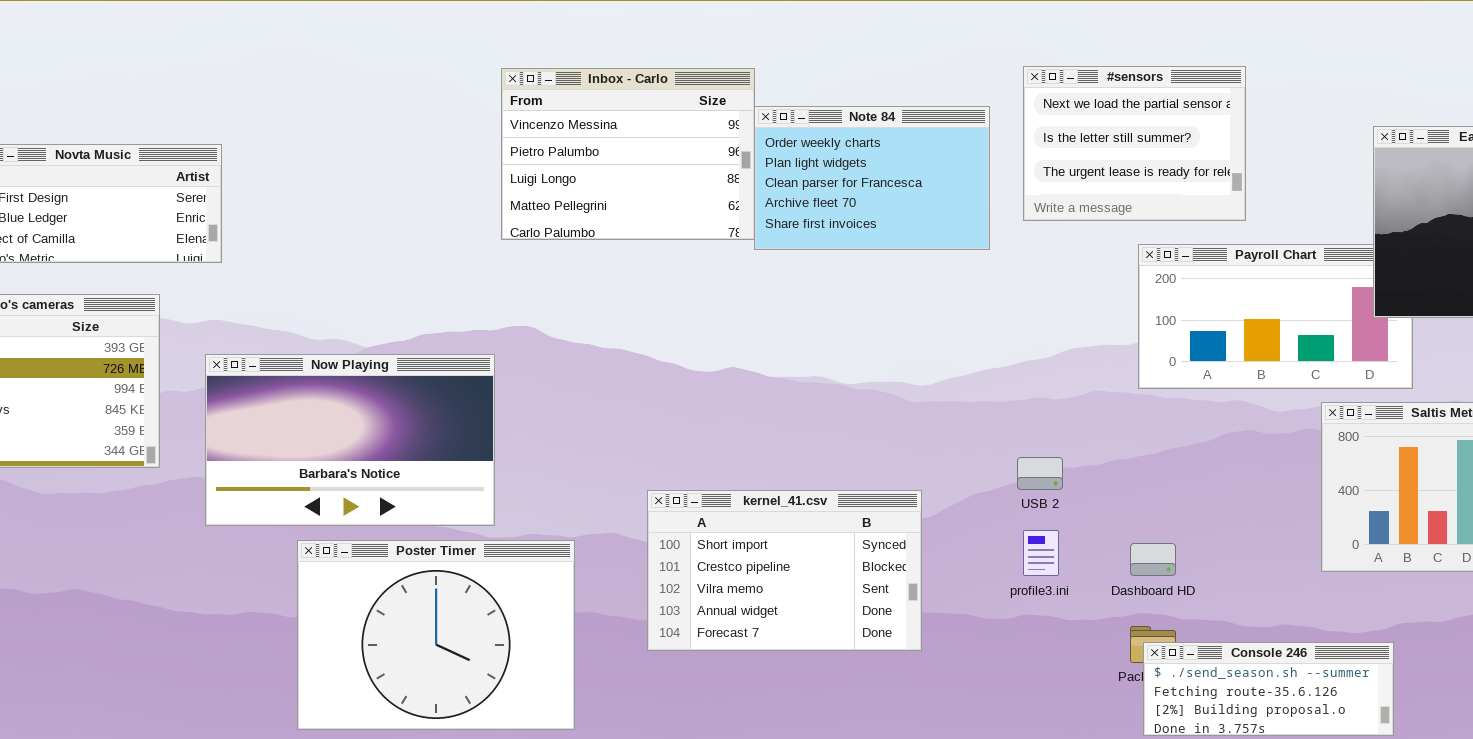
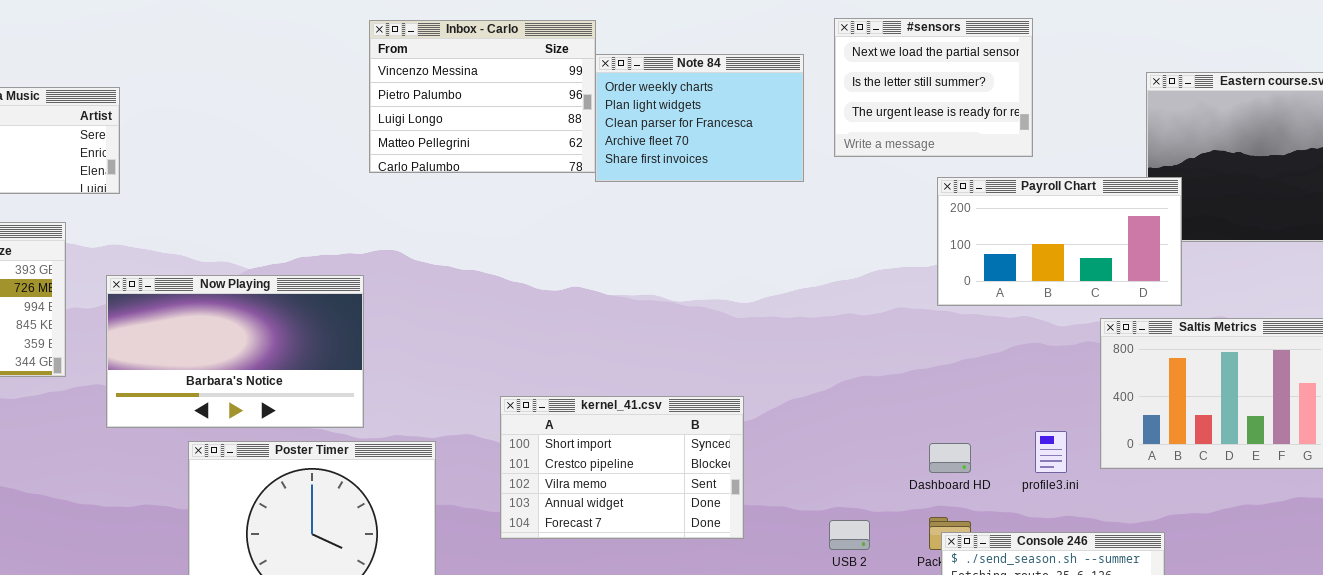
Payroll Chart: [1138,244,1413,389] -> [937,177,1182,306], raised
USB 2: [1017,457,1063,490] -> [829,520,870,550], moved
profile3.ini: [1023,530,1059,576] -> [1035,431,1067,473], moved

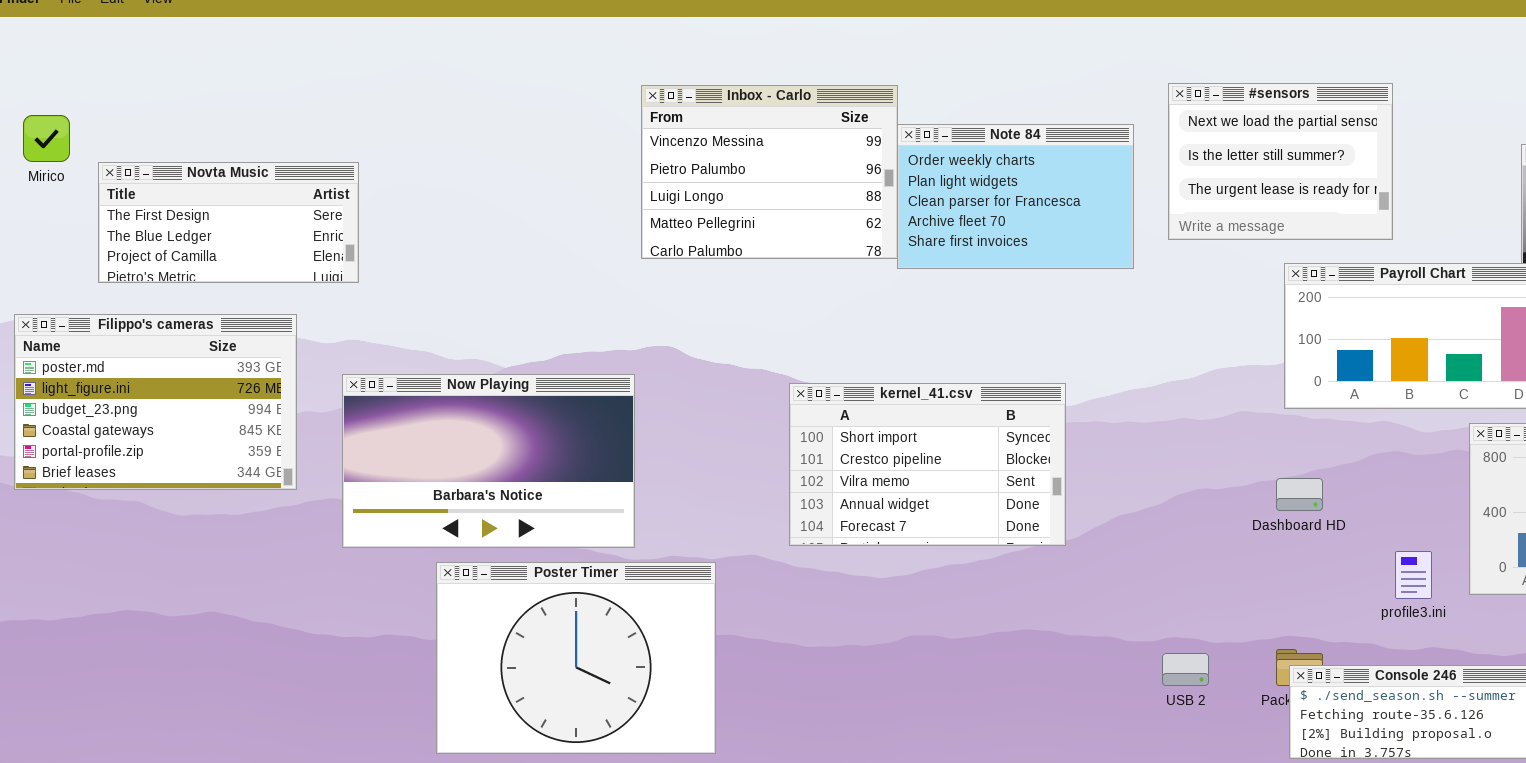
kernel_41.csv: [500,396,744,539] -> [789,383,1066,546], moved
Dashboard HD: [929,443,971,473] -> [1276,478,1323,511], moved

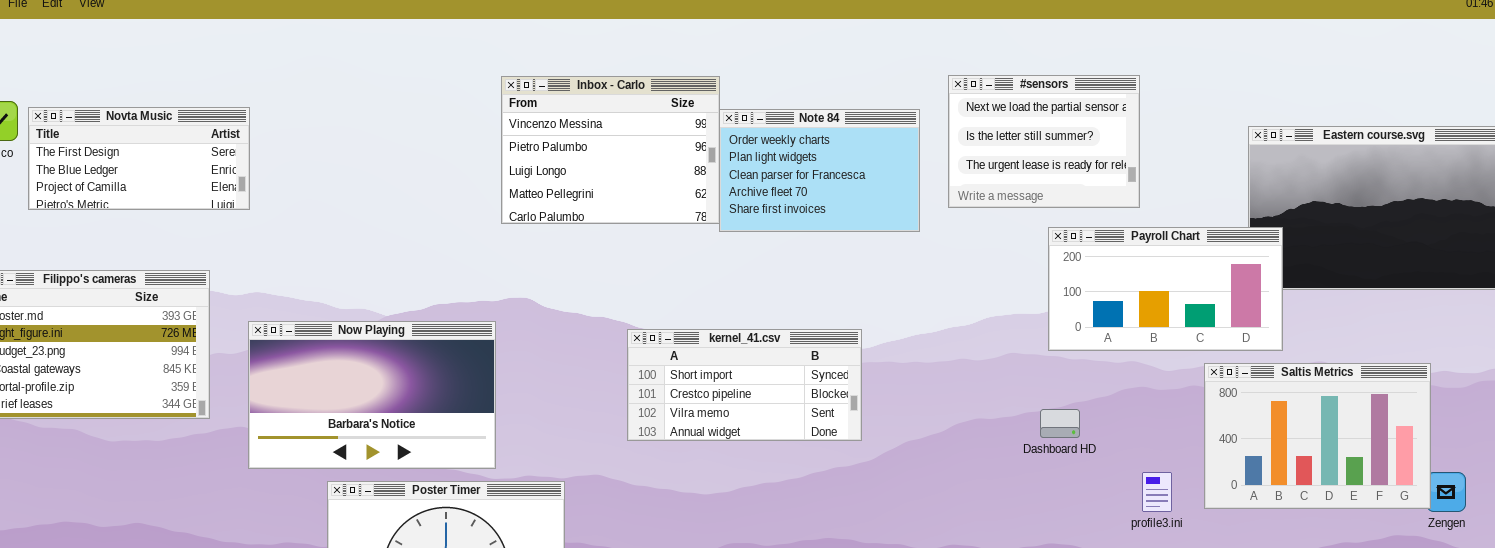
Novta Music: [98,162,359,283] -> [28,107,250,210], moved
kernel_41.csv: [789,383,1066,546] -> [627,329,862,441], resized

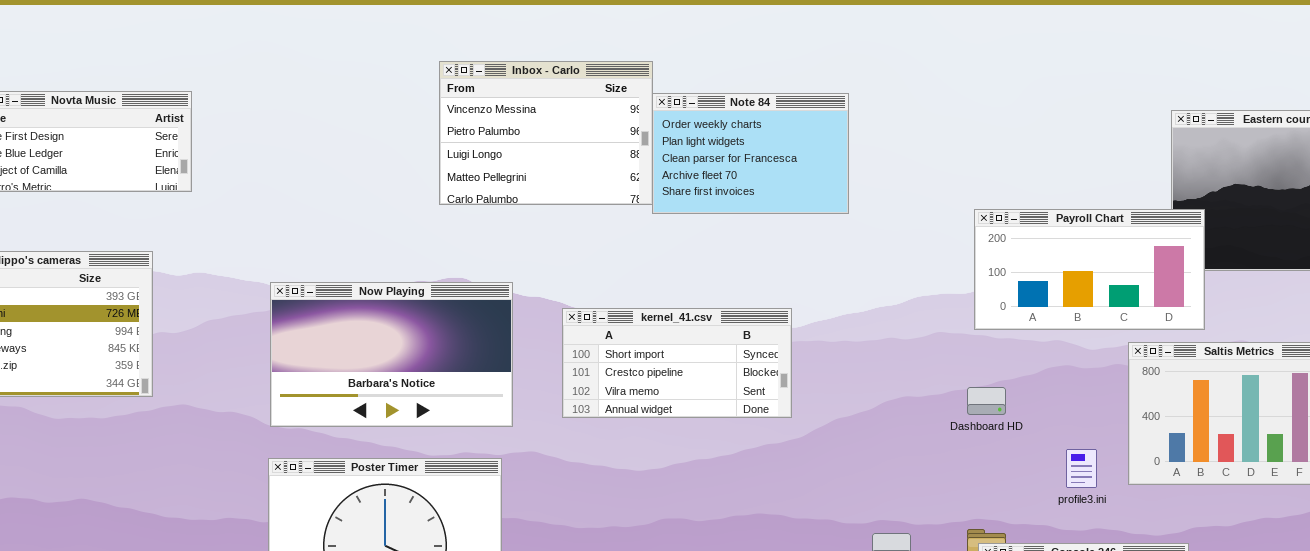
#sensors: [948,75,1140,208] -> none, closed
Now Playing: [248,321,496,469] -> [270,282,513,427], moved

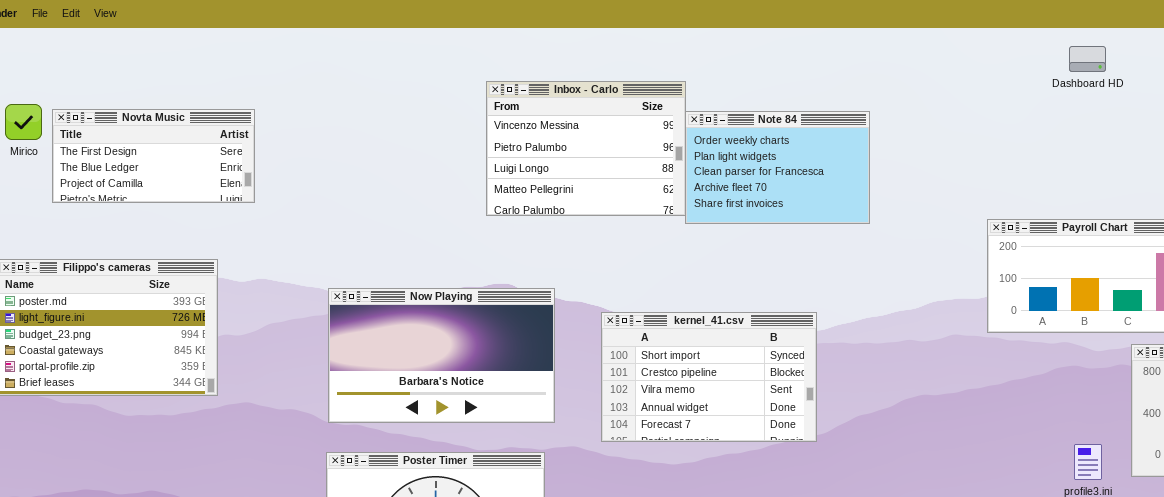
kernel_41.csv: [562,308,792,418] -> [601,312,817,442], resized
Dashboard HD: [967,387,1006,415] -> [1069,46,1106,72], moved

